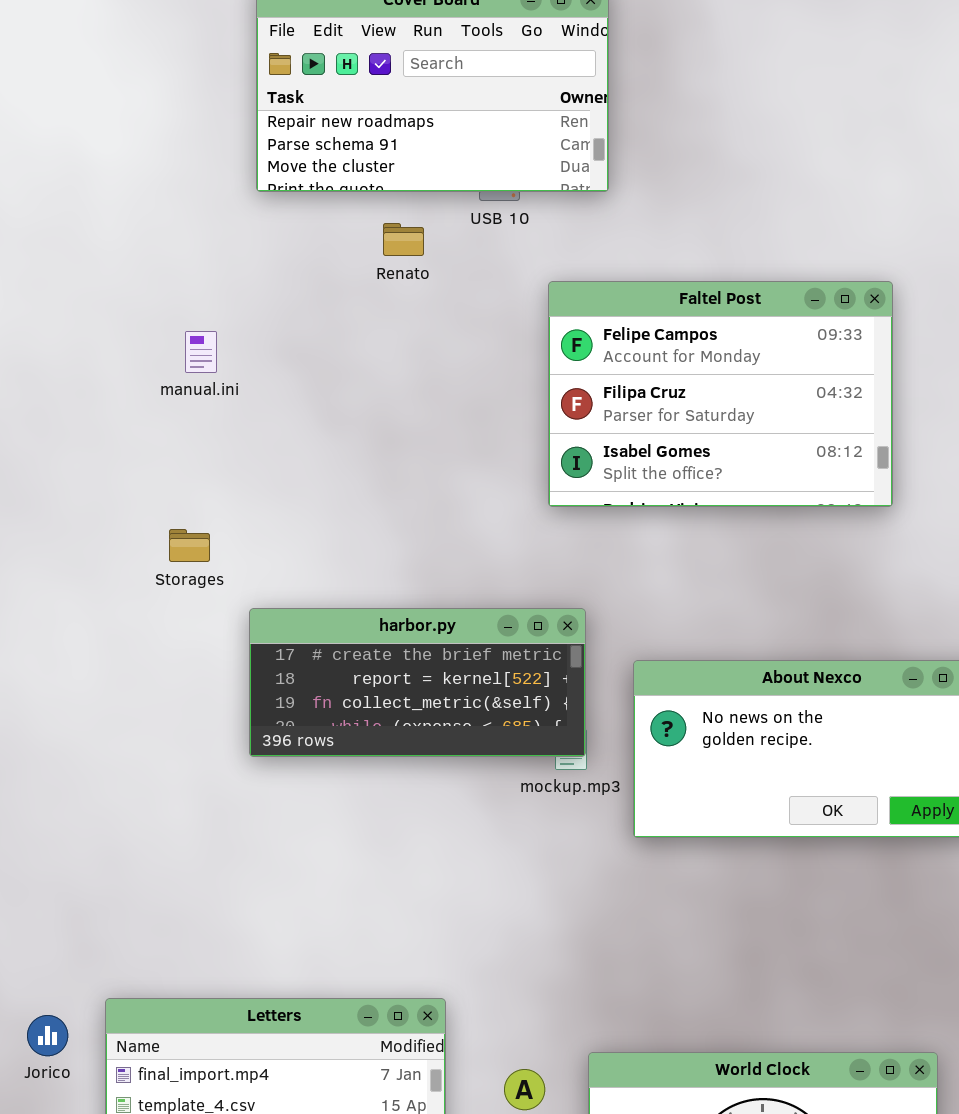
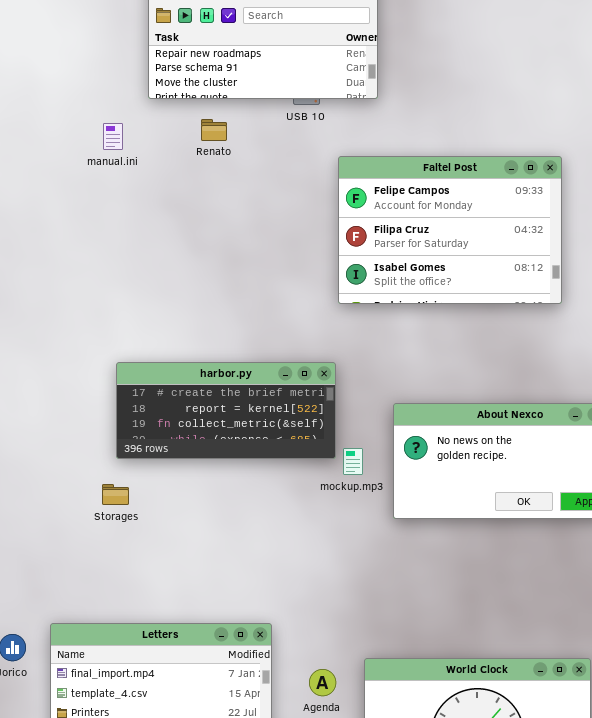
Renato: [383,223,424,256] -> [201,119,227,141], moved
manual.ini: [185,331,217,373] -> [103,123,123,150], moved
Storages: [169,529,210,562] -> [102,484,129,505], moved
harbor.py: [249,608,586,757] -> [116,362,336,459], moved

